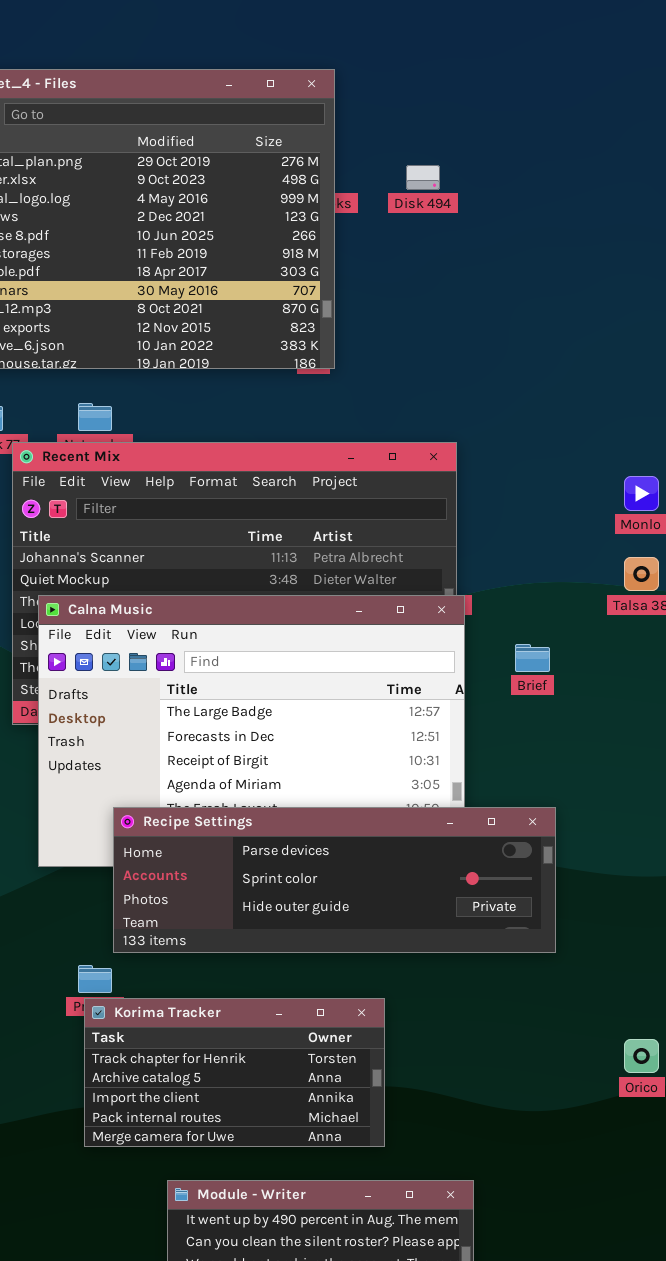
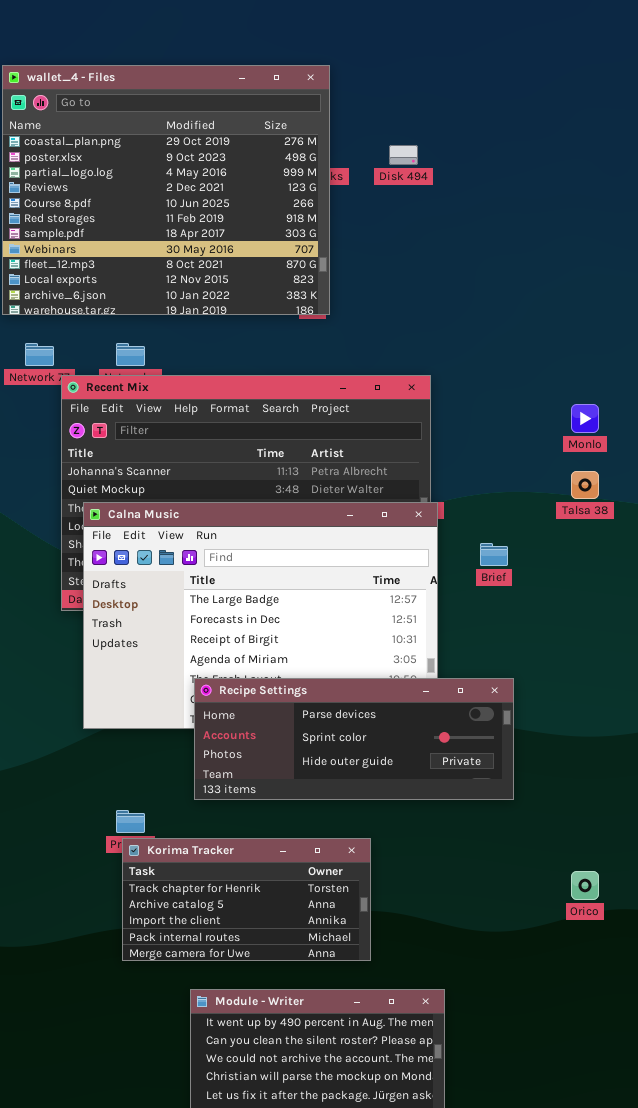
Recipe Settings: [113,807,556,953] -> [194,678,514,800], resized

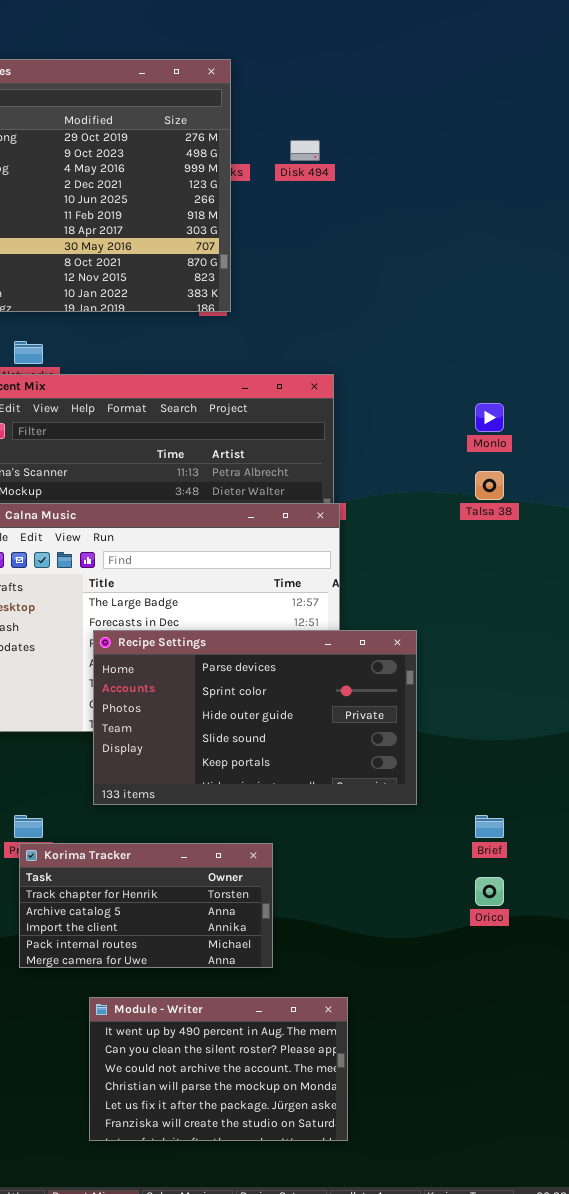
Brief: [480,543,508,566] -> [475,815,504,838], moved
Recipe Settings: [194,678,514,800] -> [93,630,417,805], resized

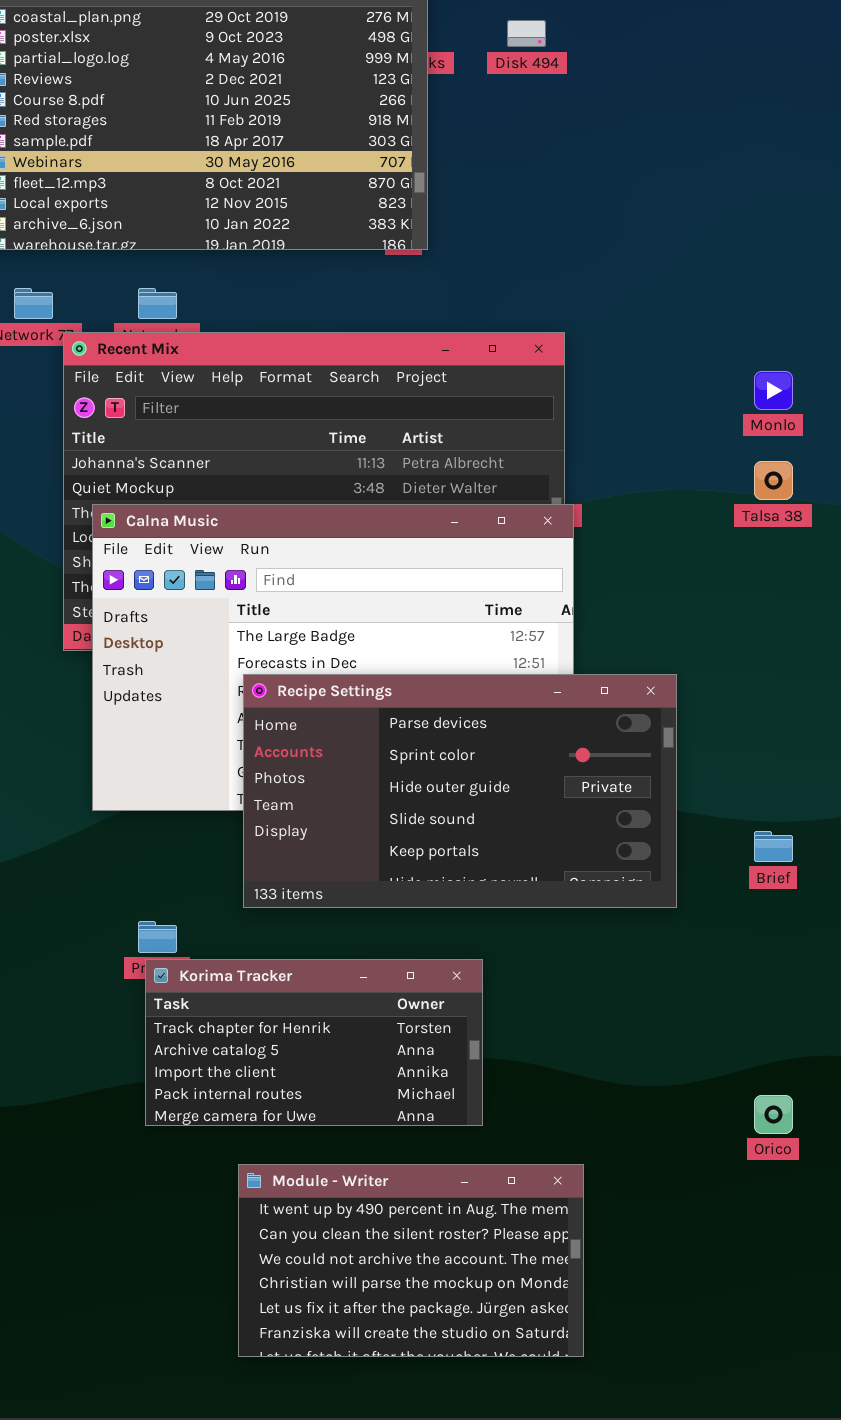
Brief: [475,815,504,838] -> [754,831,793,862], moved
Orico: [475,877,504,906] -> [754,1095,793,1134], moved

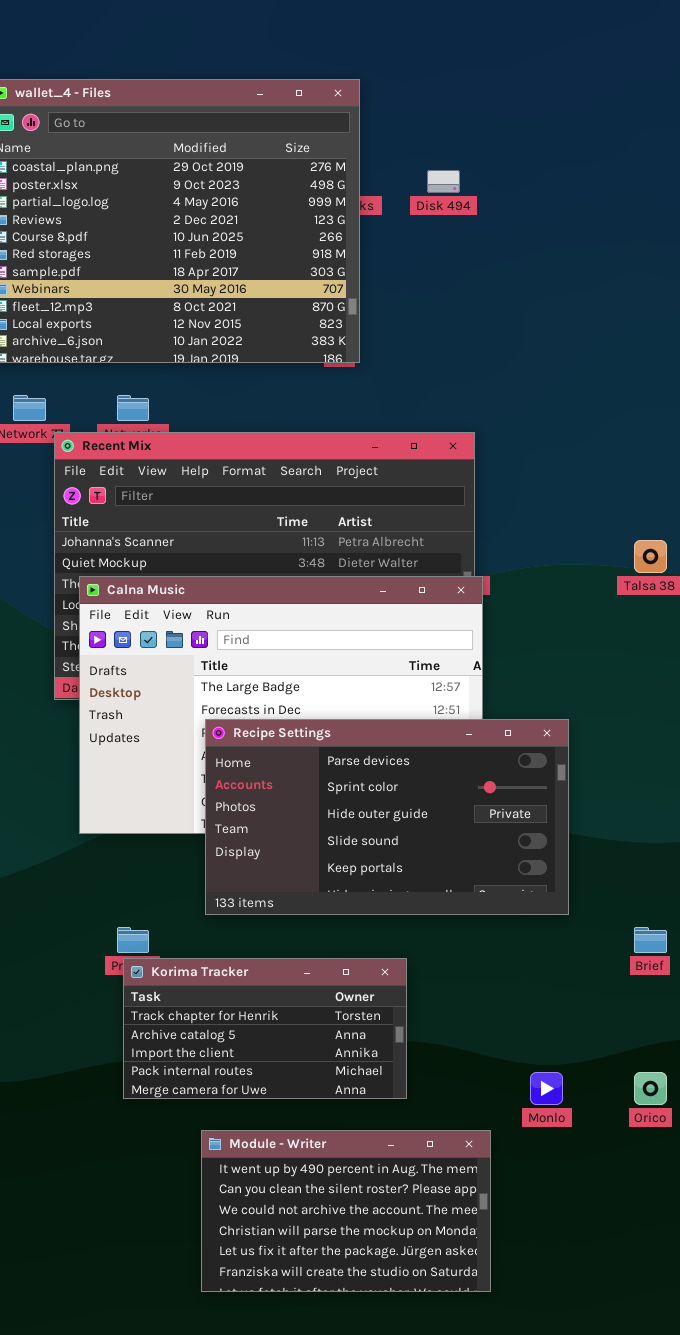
Monlo: [754,371,793,410] -> [530,1072,563,1105], moved
Brief: [754,831,793,862] -> [634,927,667,953], moved

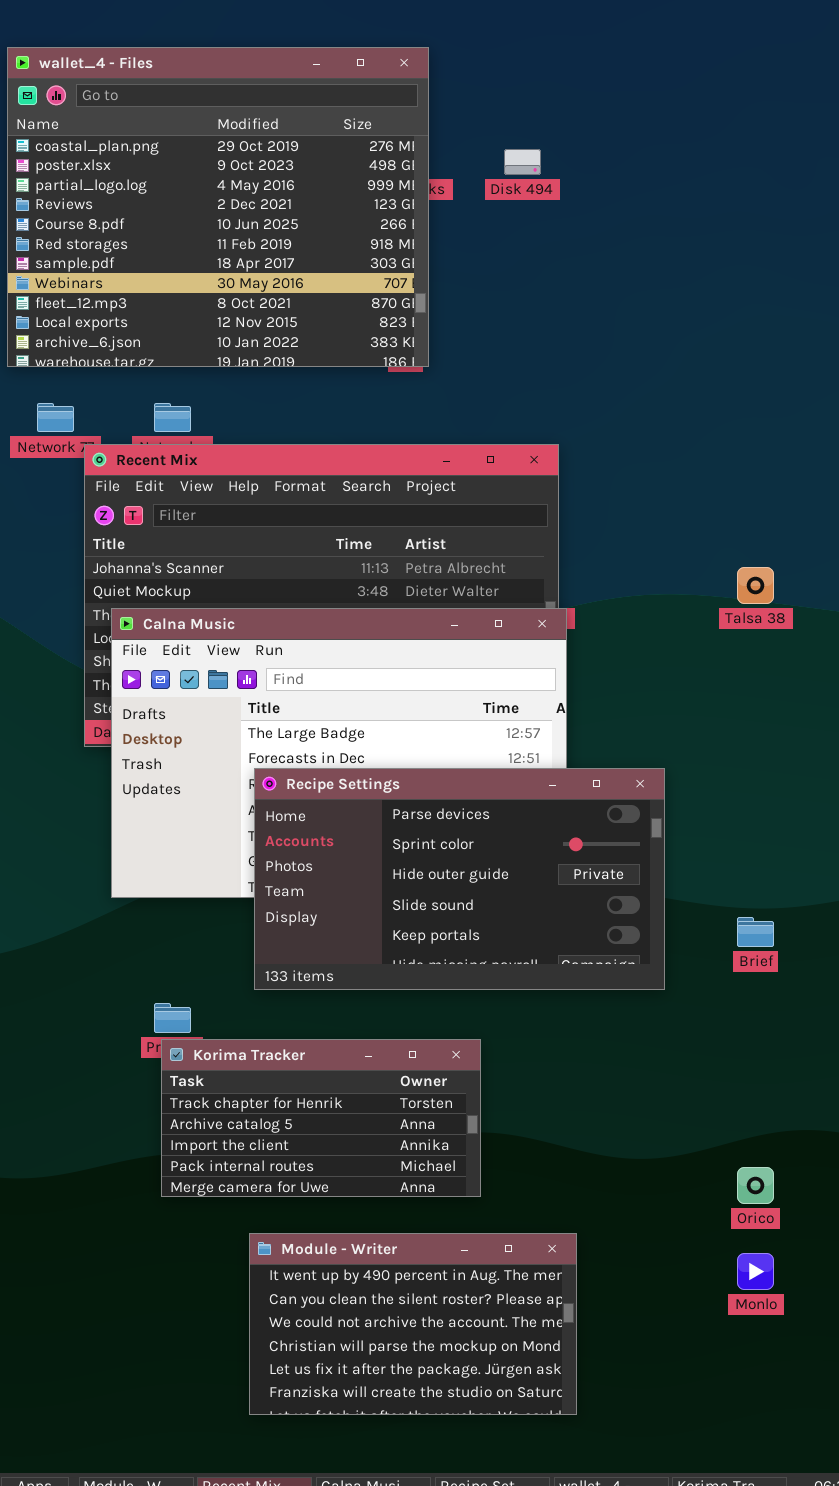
Brief: [634,927,667,953] -> [737,917,774,947], moved
Monlo: [530,1072,563,1105] -> [737,1253,774,1290], moved

